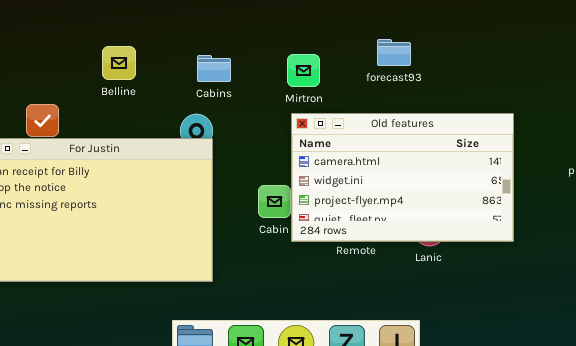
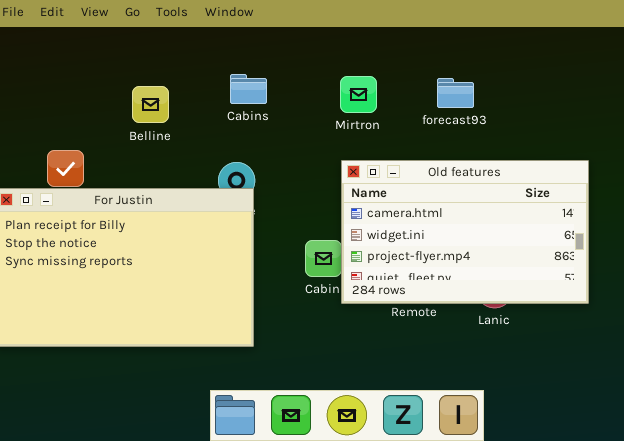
Mirtron: [287,54,320,87] -> [340,76,377,113], moved
Cabins: [197,55,231,82] -> [230,74,267,104], moved

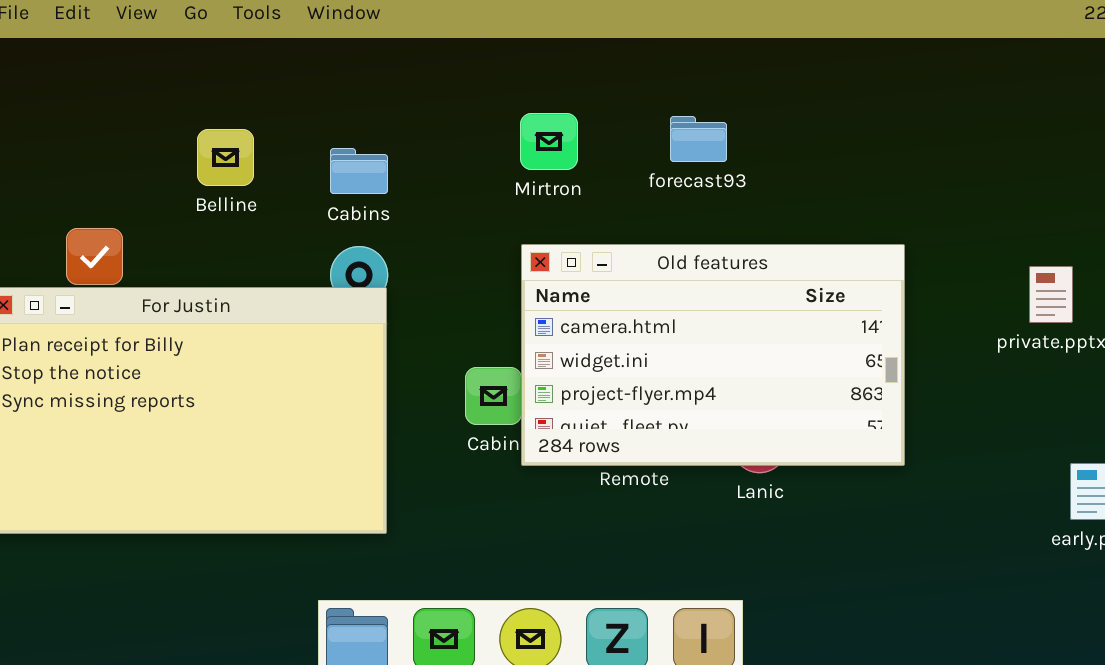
Cabins: [230,74,267,104] -> [330,148,388,194], moved

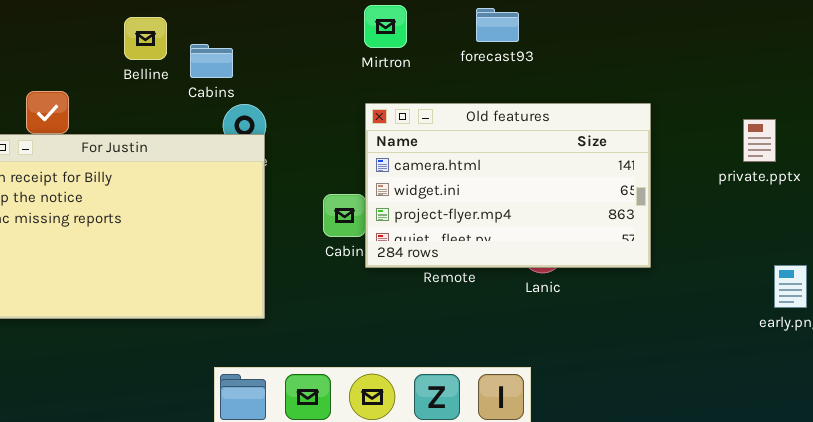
Cabins: [330,148,388,194] -> [190,44,233,78], moved

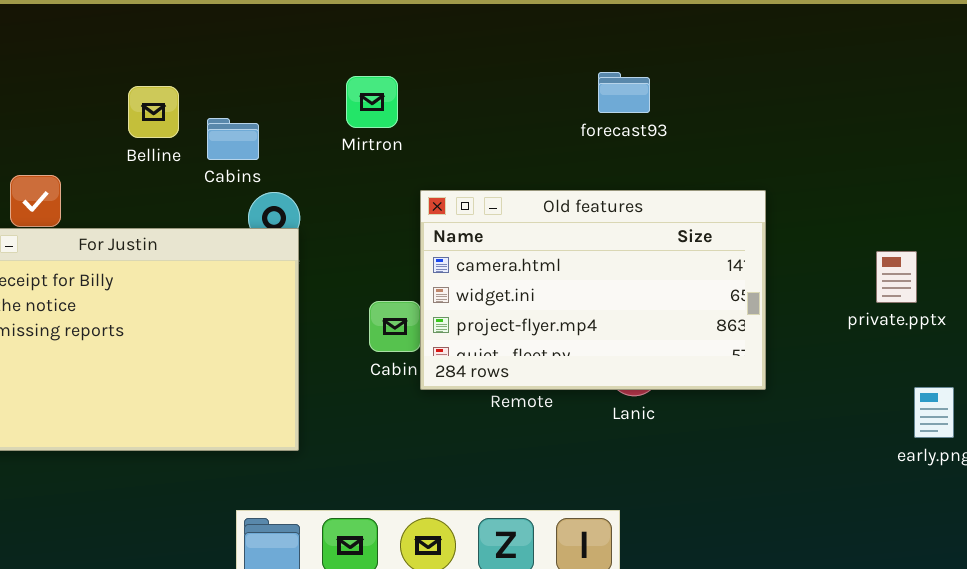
Mirtron: [364,5,407,48] -> [346,76,398,128], moved
forecast93: [476,8,519,42] -> [598,72,650,113], moved
private.pptx: [743,119,776,162] -> [876,251,917,303], moved

